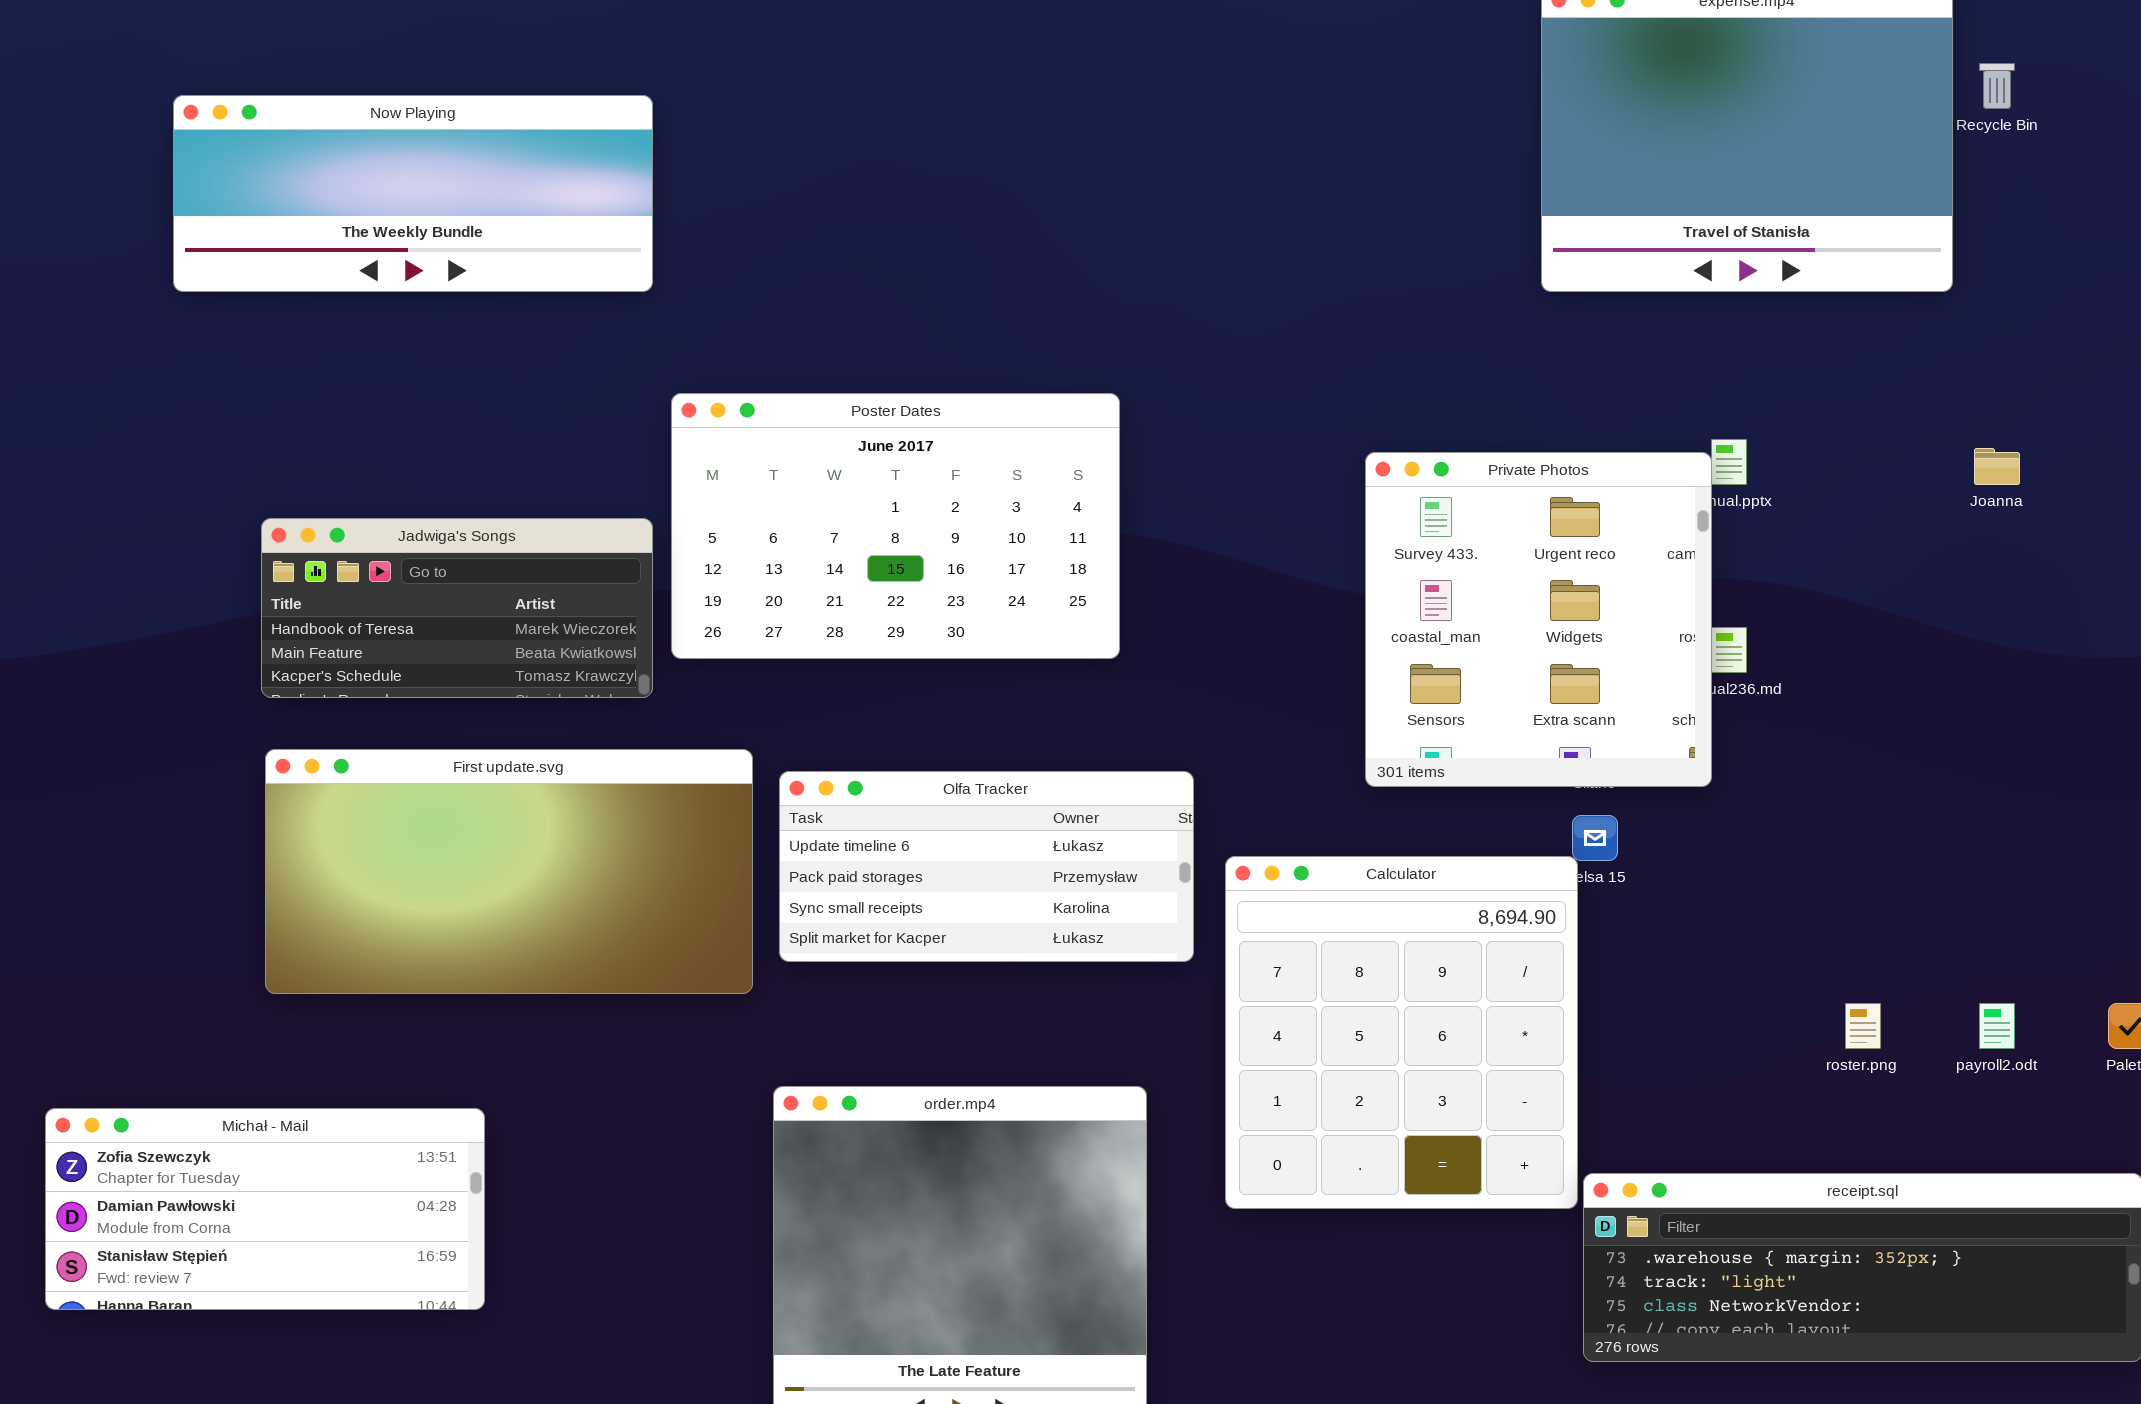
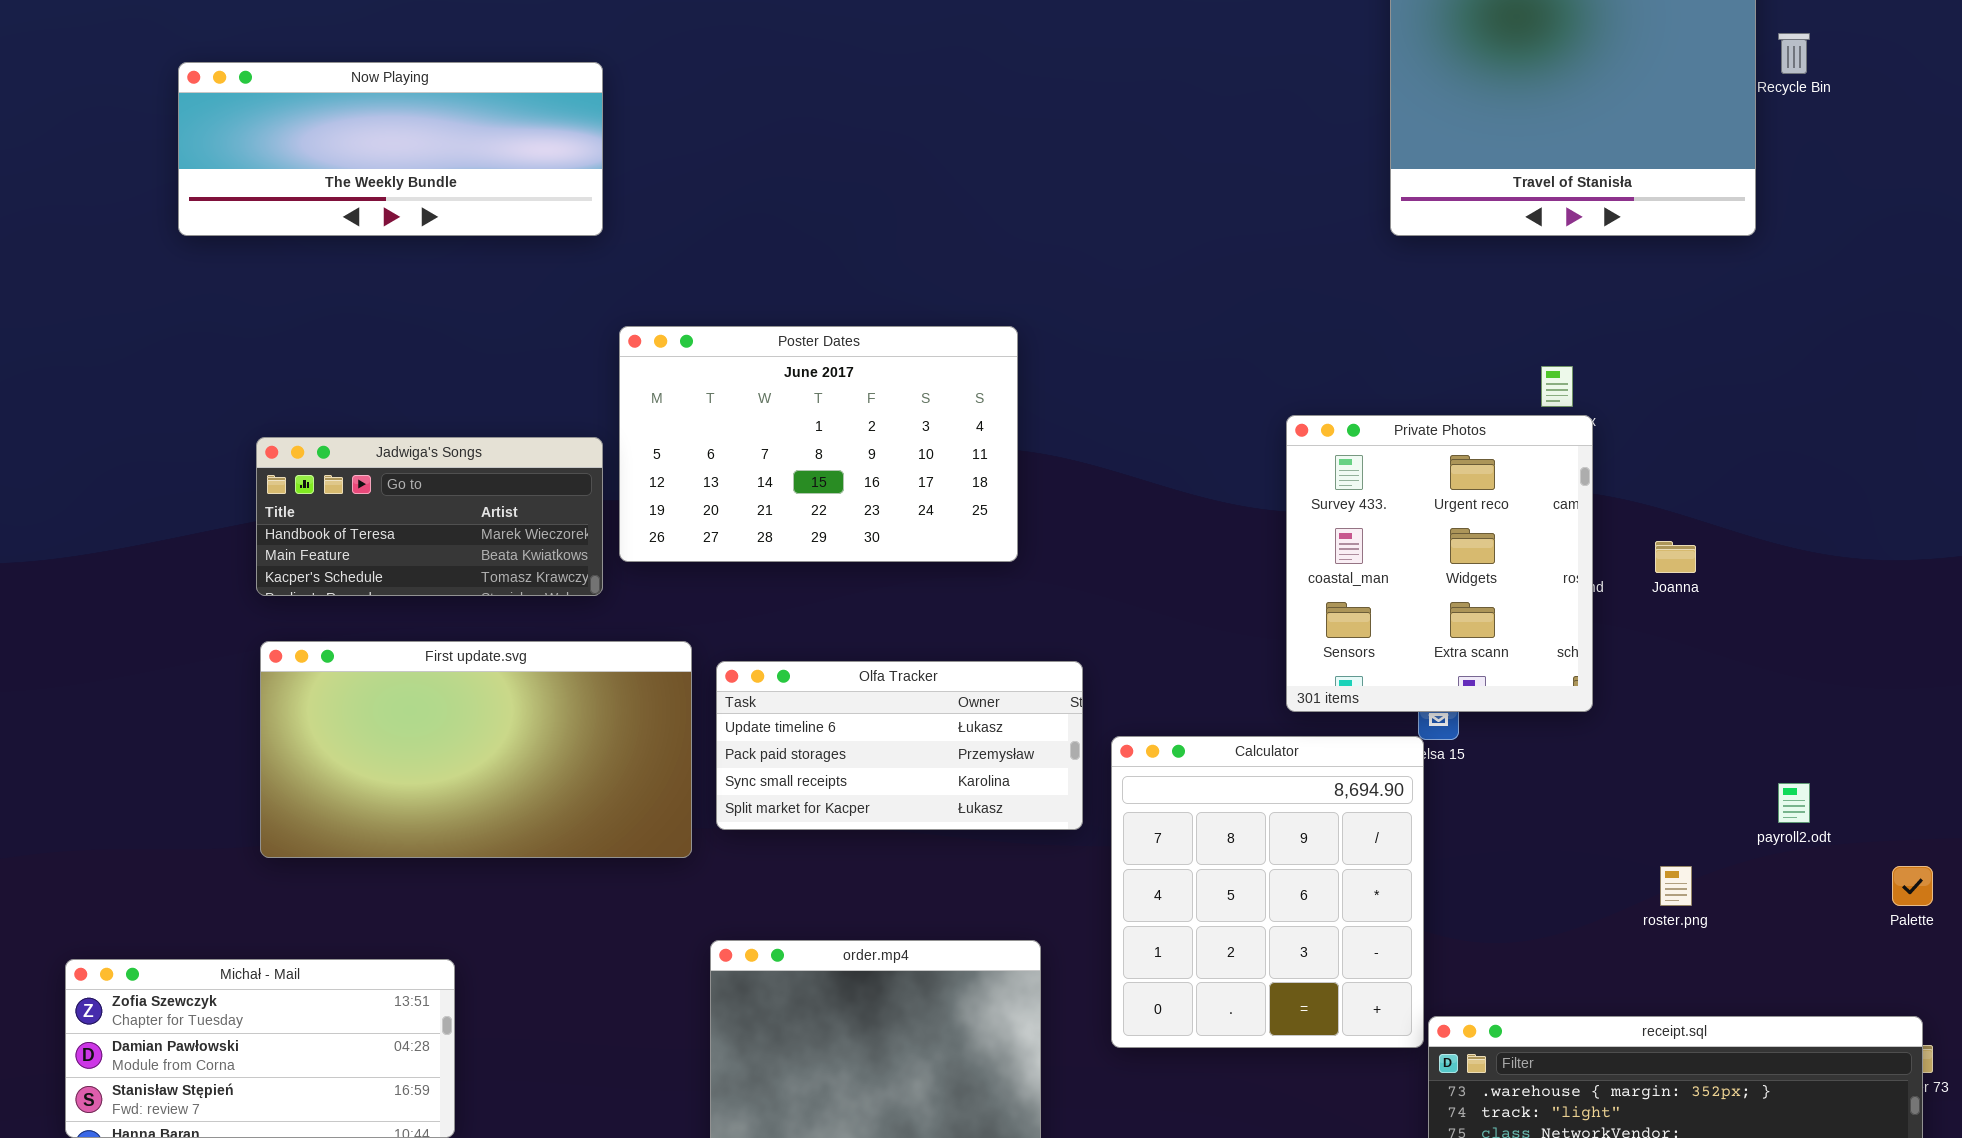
Joanna: [1974,448,2020,485] -> [1655,541,1696,573], moved
Private Photos: [1365,452,1712,787] -> [1286,415,1593,712], moved
payroll2.odt: [1979,1003,2015,1049] -> [1778,783,1810,823], moved

